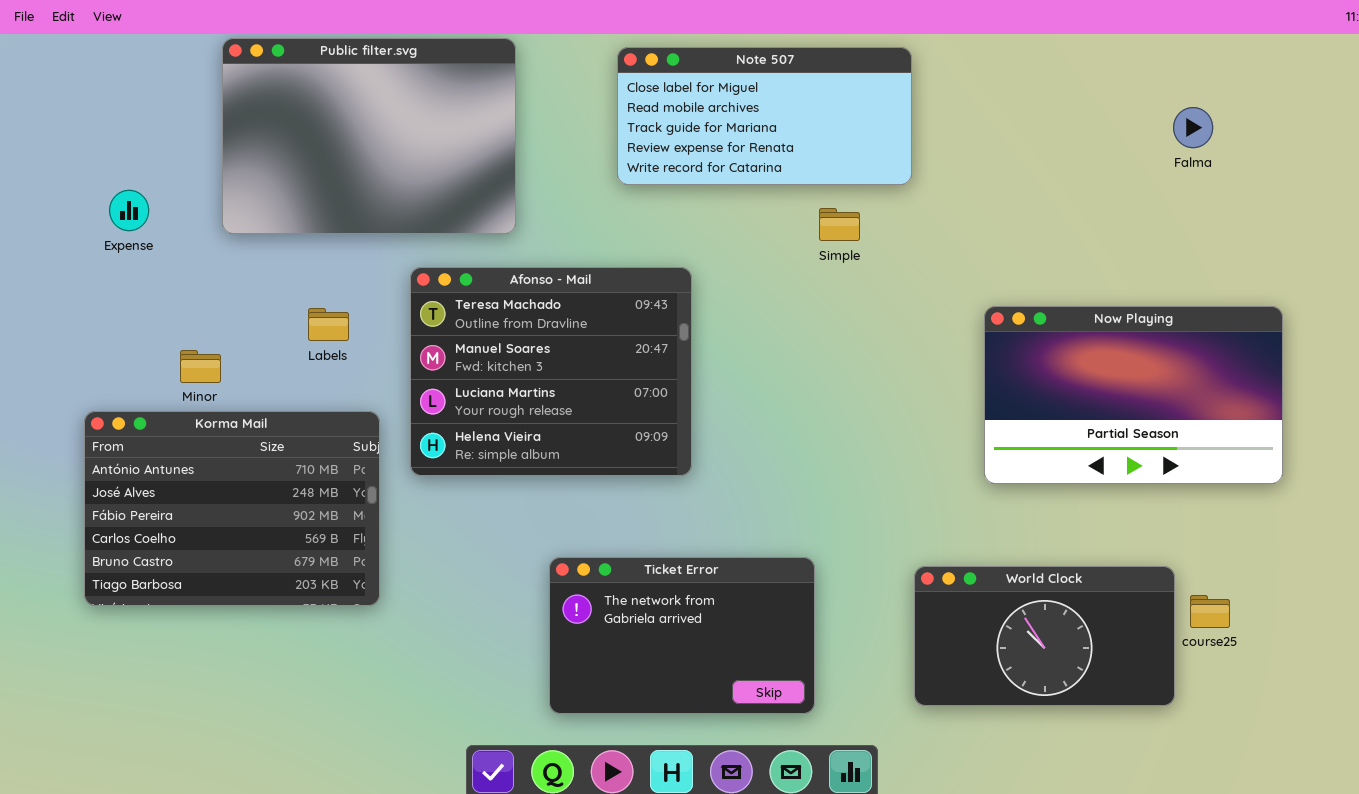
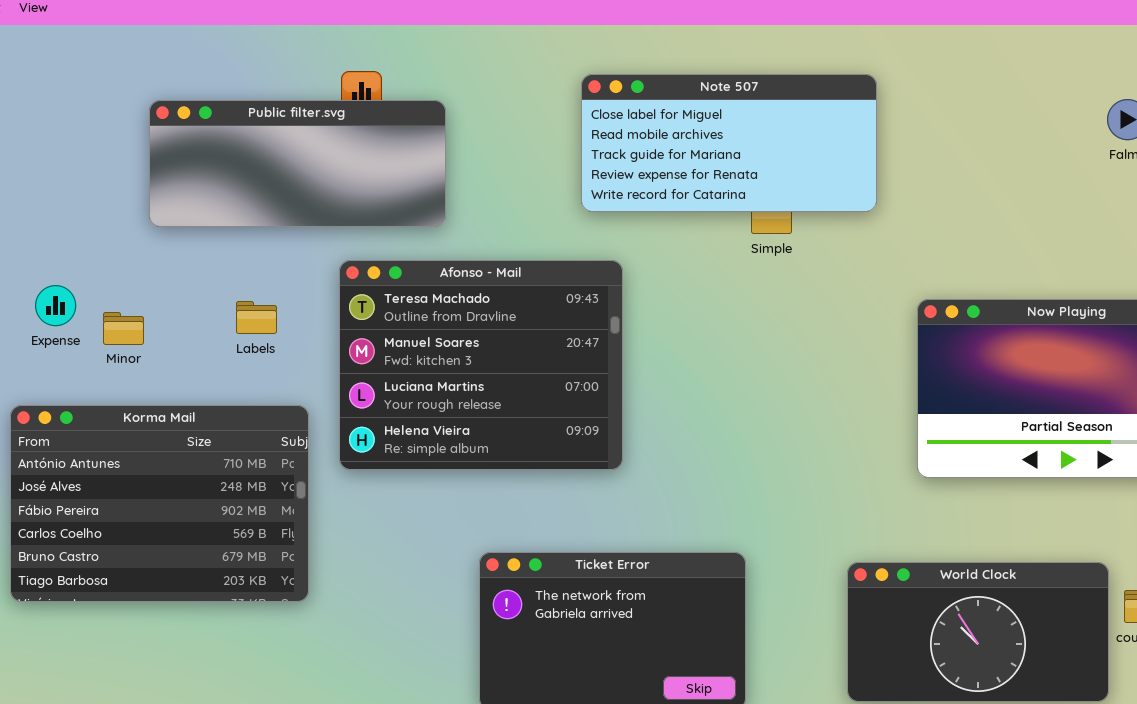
Public filter.svg: [222,38,516,234] -> [149,100,446,227], resized
Note 507: [617,47,912,185] -> [581,74,877,212], moved
Expense: [109,190,149,231] -> [35,285,76,326], moved
Minor: [180,350,221,383] -> [103,312,144,345], moved

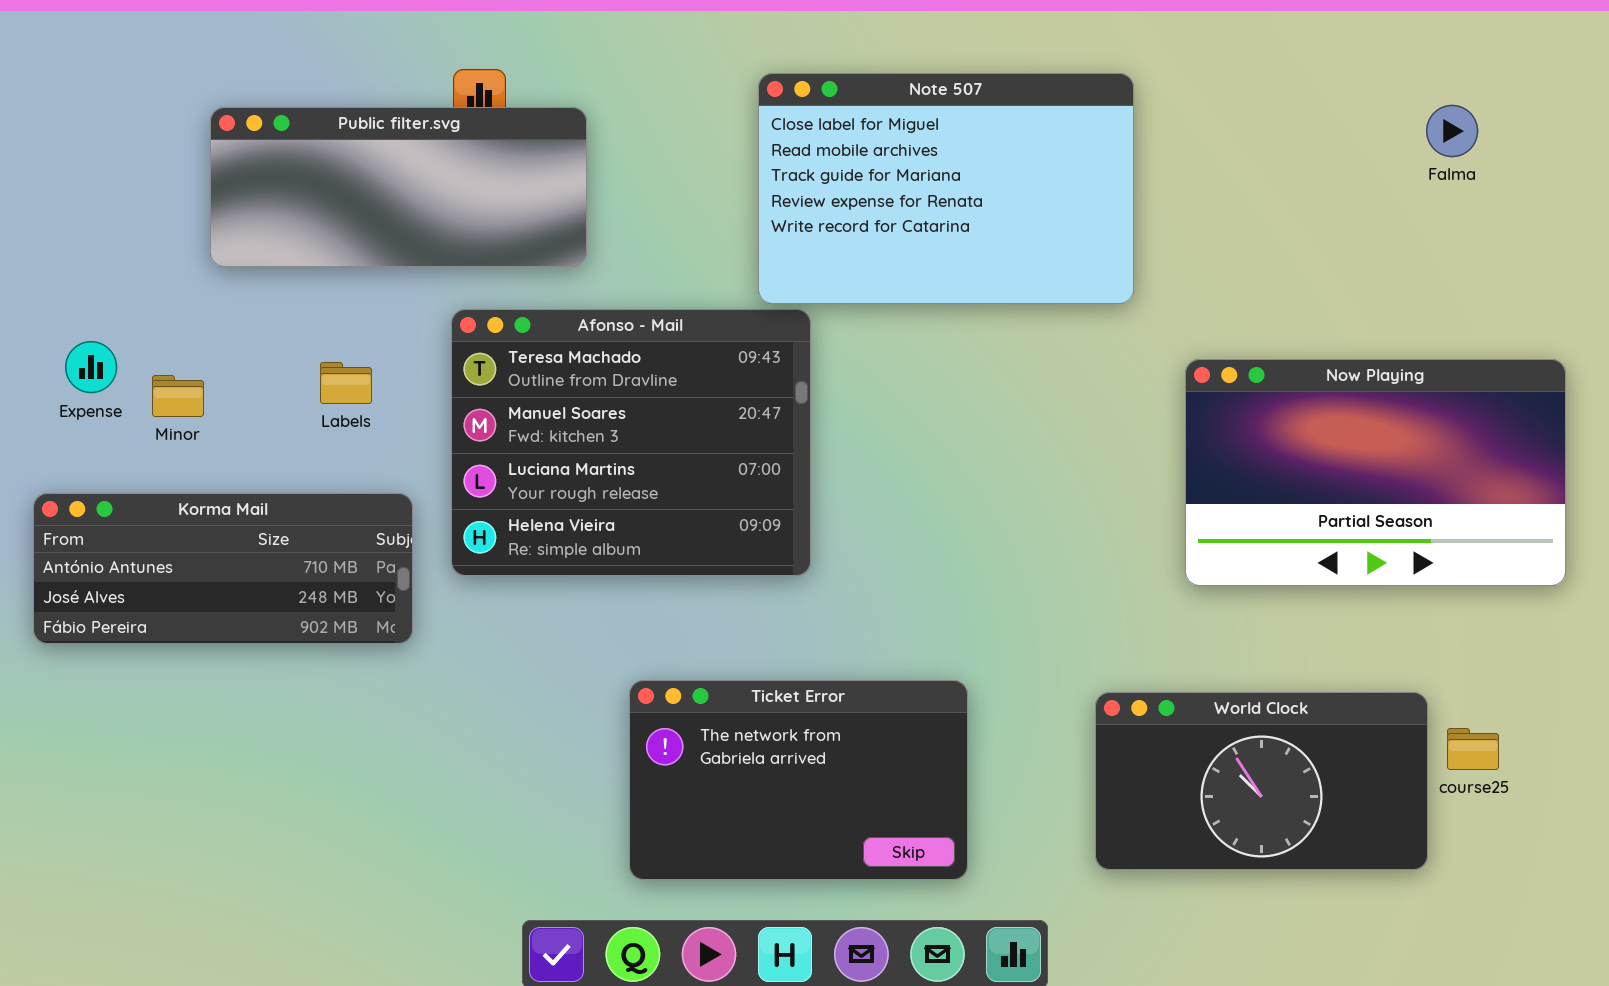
Note 507: [581,74,877,212] -> [758,73,1134,304], resized
Korma Mail: [10,405,309,602] -> [33,493,413,644], resized

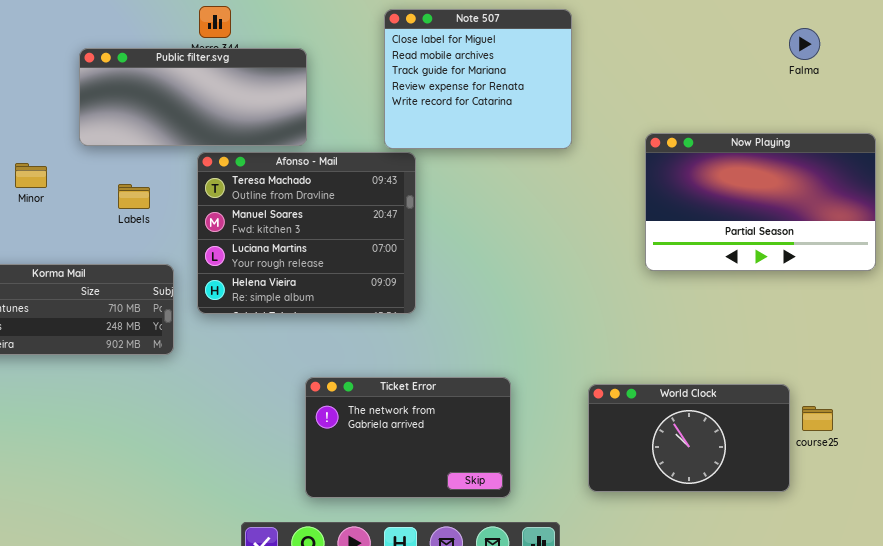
Note 507: [758,73,1134,304] -> [384,9,572,149], resized
Public filter.svg: [210,107,587,267] -> [79,48,307,146], moved
Now Playing: [1185,359,1566,586] -> [645,133,876,271], moved
Minor: [152,375,204,417] -> [15,163,47,188], moved

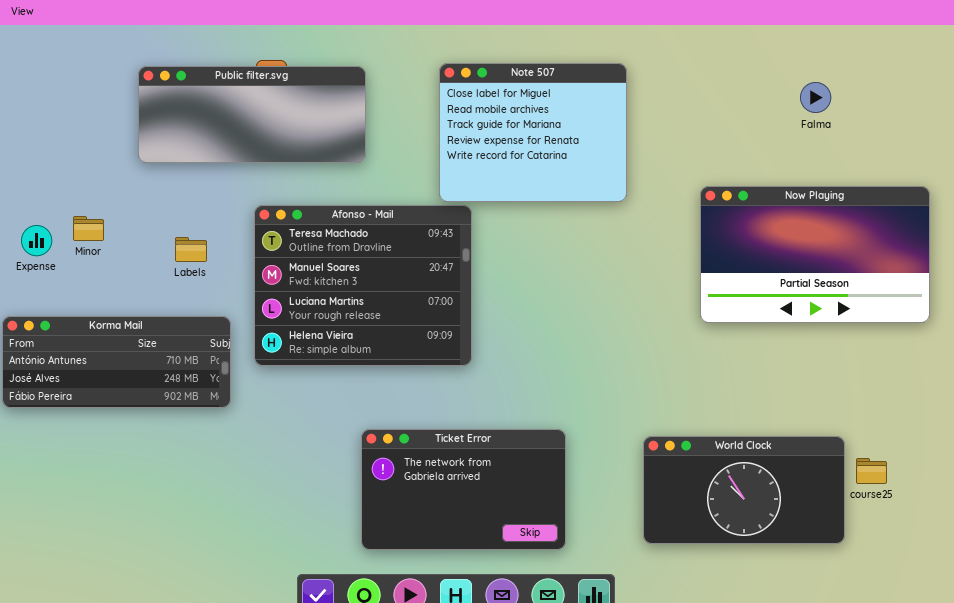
Falma: [789,28,820,60] -> [800,82,831,113], moved
Public filter.svg: [79,48,307,146] -> [138,66,366,163], moved

